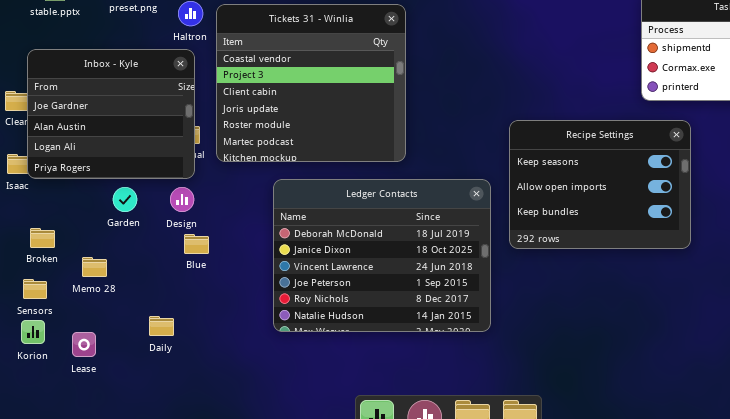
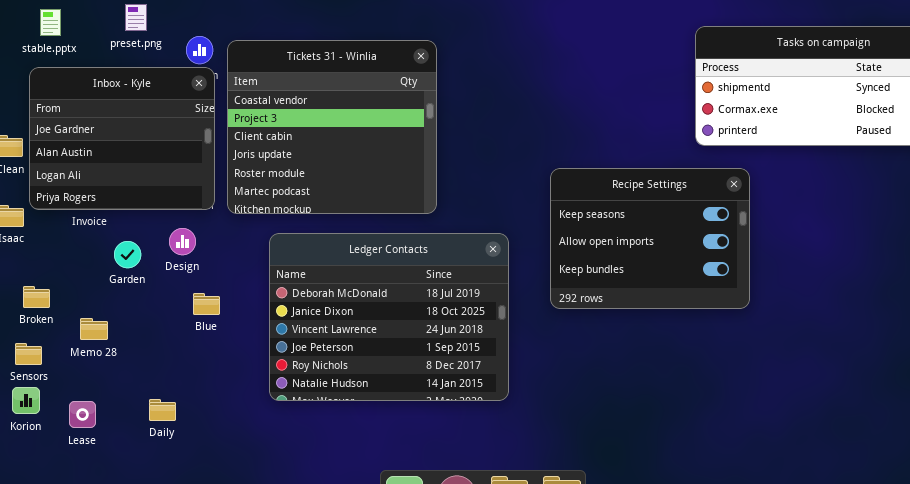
Inbox - Kyle: [27,49,195,179] -> [29,67,215,210], moved
Ledger Contacts: [273,179,491,332] -> [269,233,509,401], moved
Design: [170,187,194,212] -> [169,228,196,255], moved
Daily: [149,316,174,336] -> [149,399,176,421], moved

